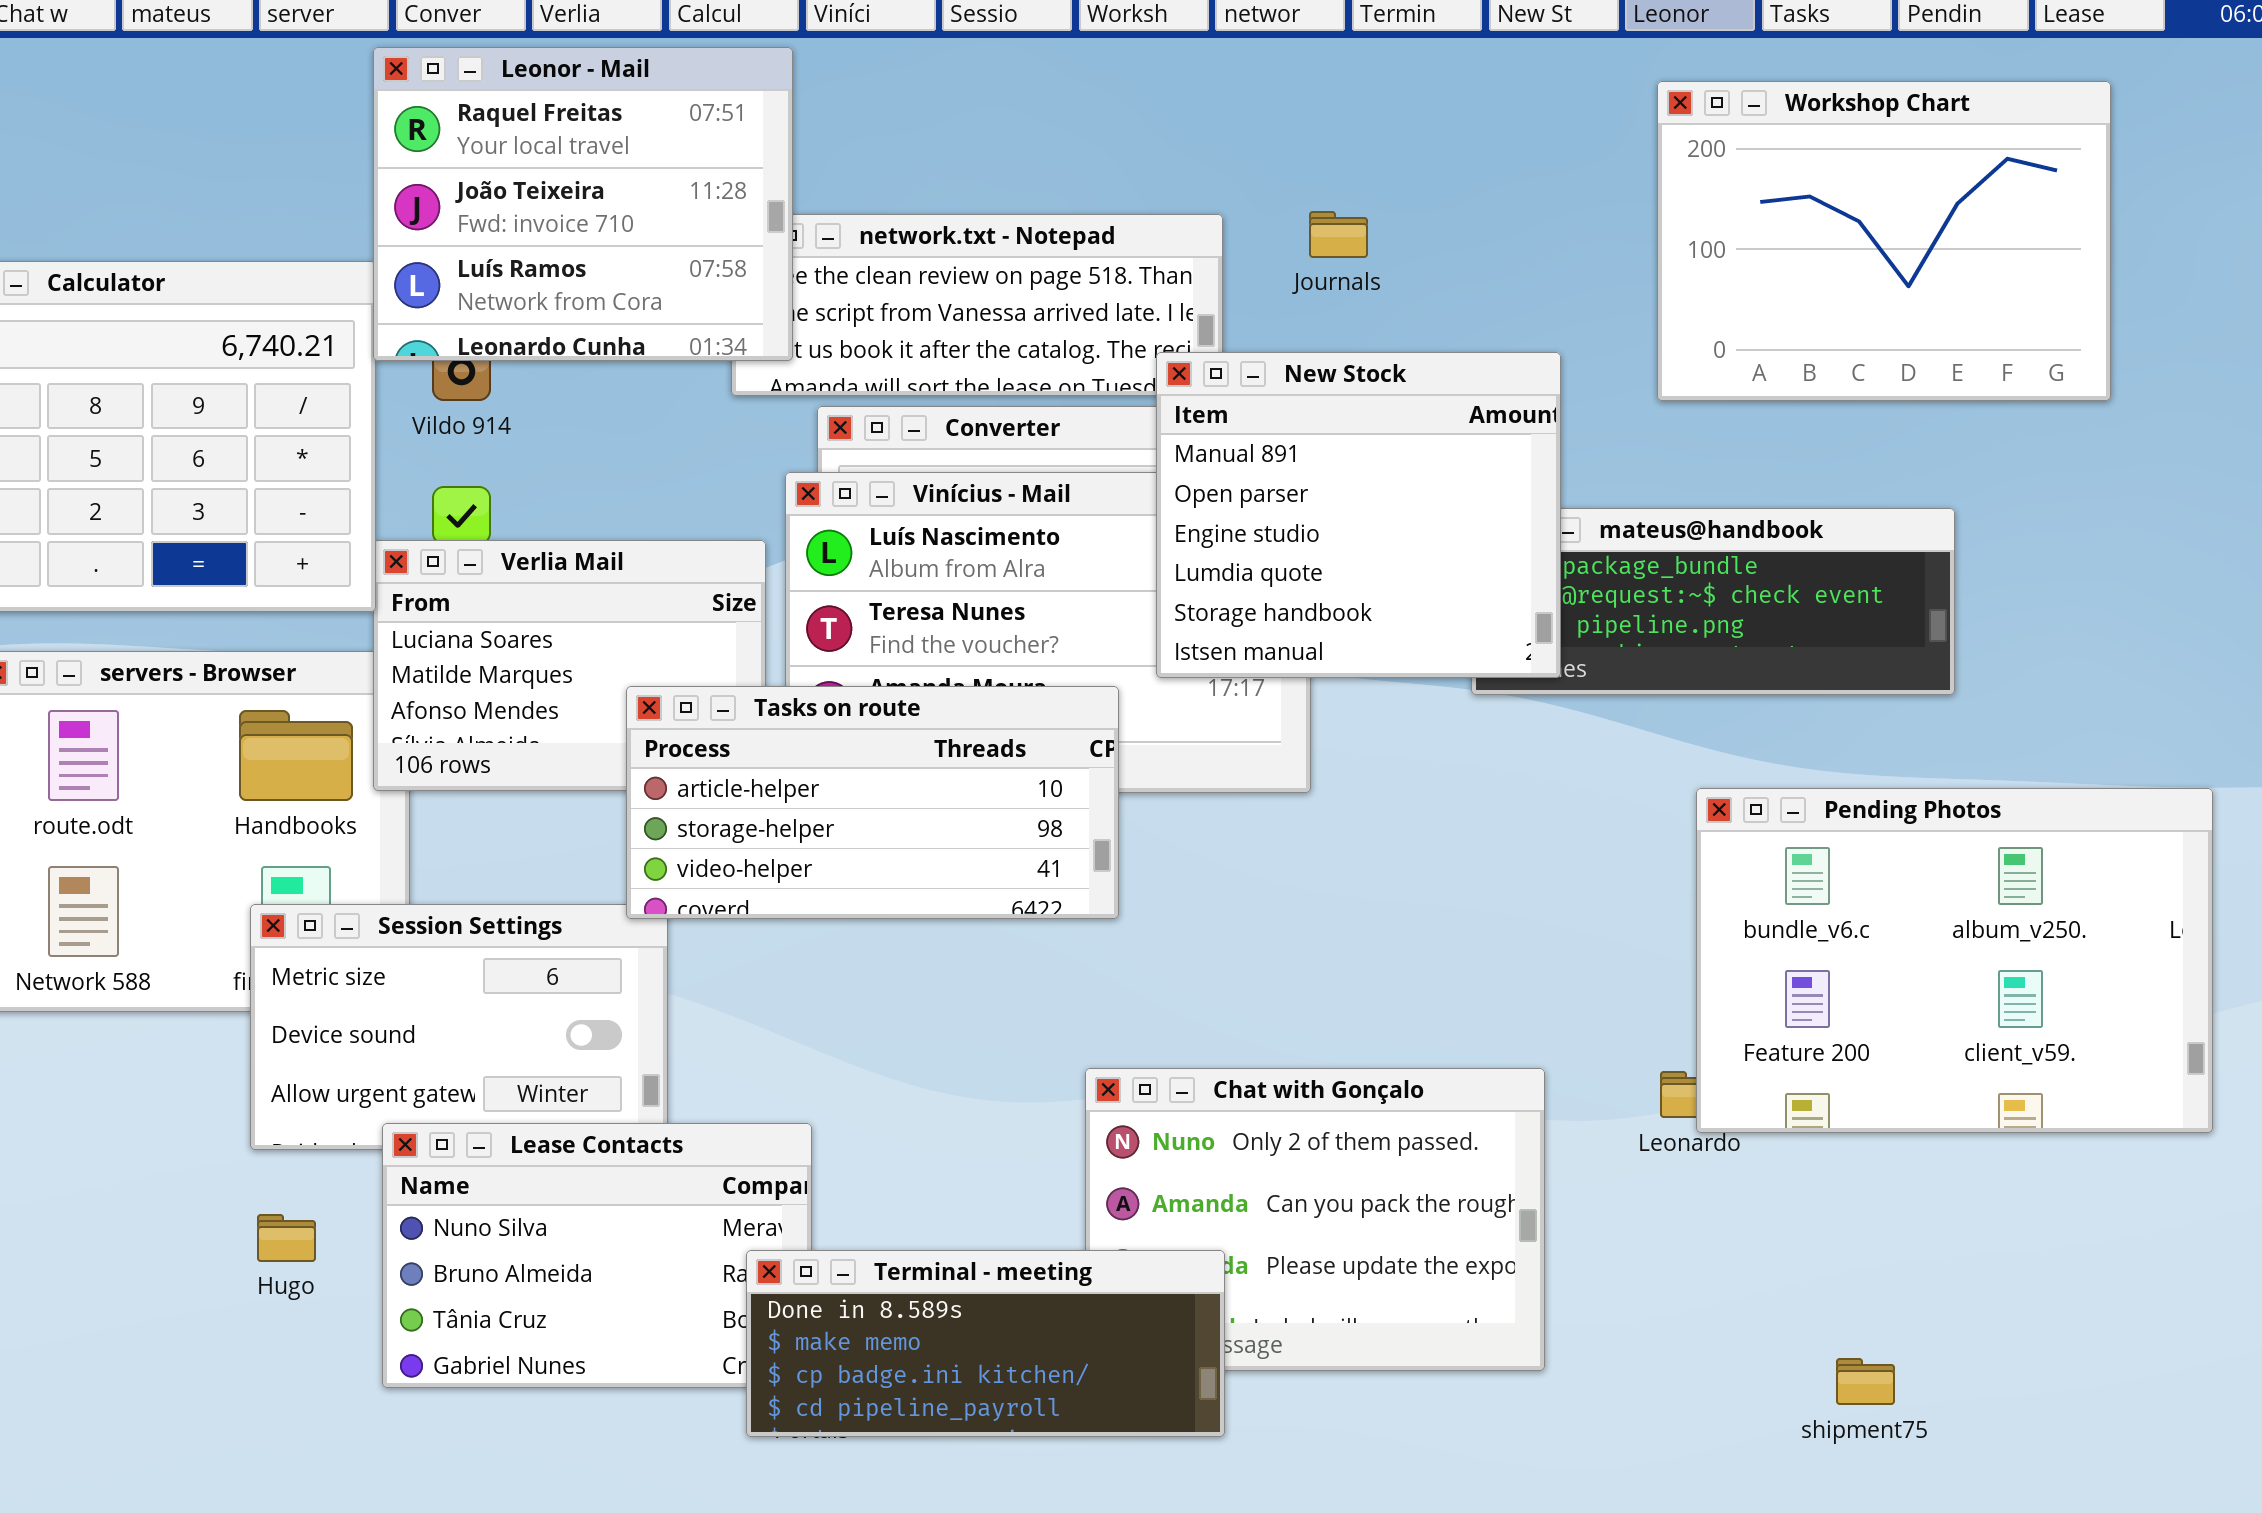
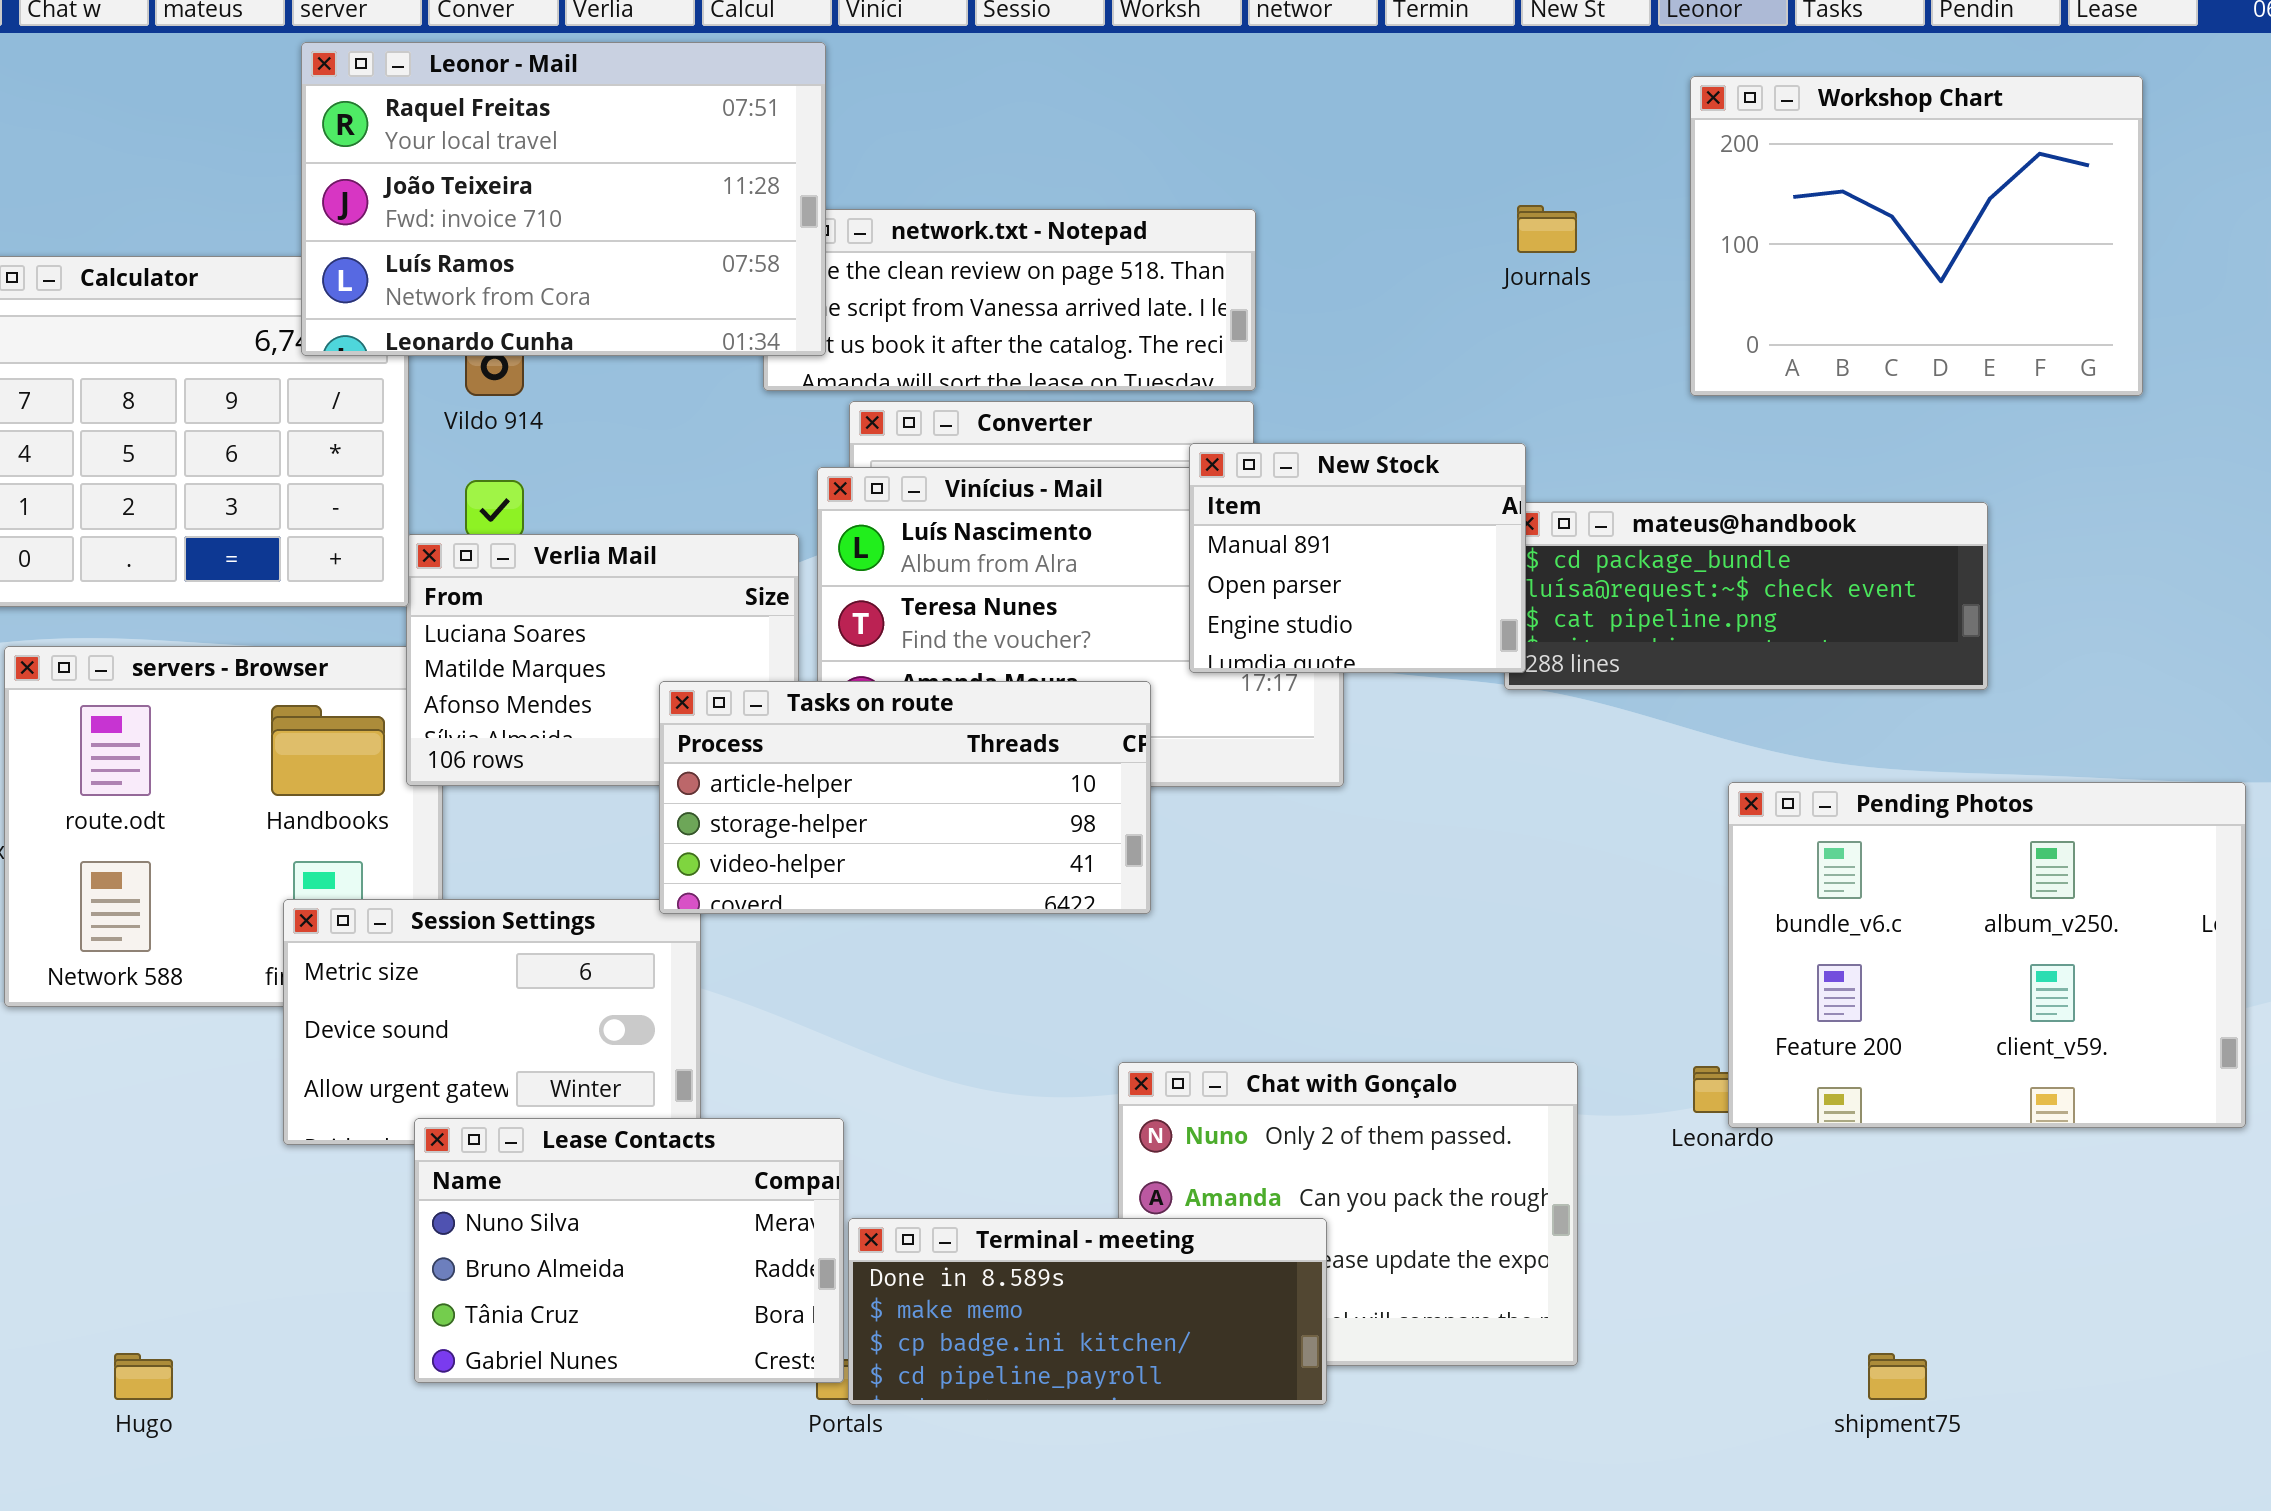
Leonor - Mail: [373,47,793,361] -> [301,42,826,356], resized
Journals: [1309,211,1368,258] -> [1517,205,1577,253], moved
New Stock: [1156,352,1561,678] -> [1189,443,1526,673], resized
Hugo: [257,1214,316,1262] -> [114,1353,173,1400], moved
Terminal - meeting: [746,1250,1225,1437] -> [848,1218,1327,1405], moved

